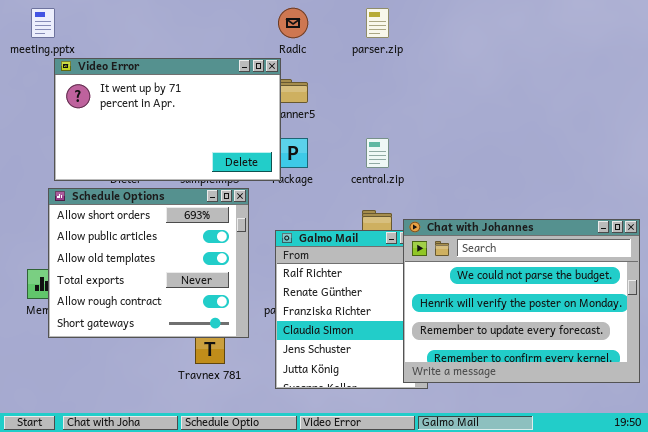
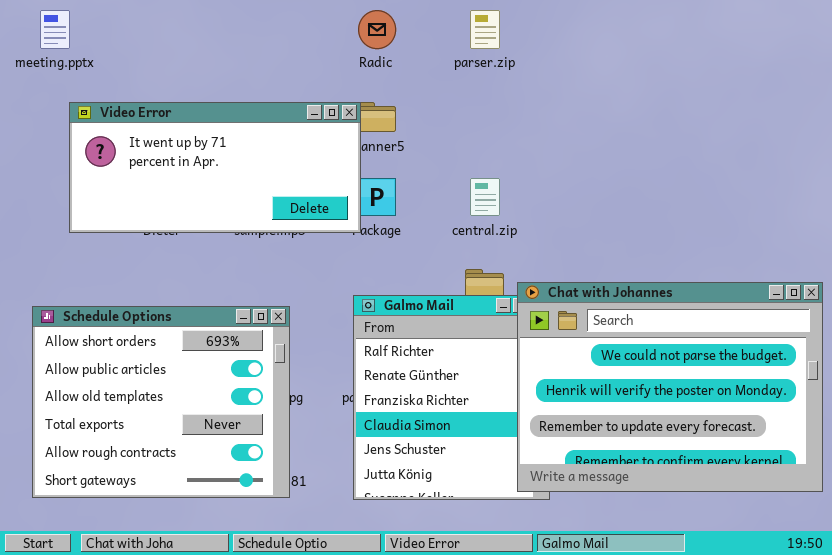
Video Error: [54,58,281,181] -> [69,102,361,233], resized
Schedule Options: [48,188,249,338] -> [32,306,290,498], moved

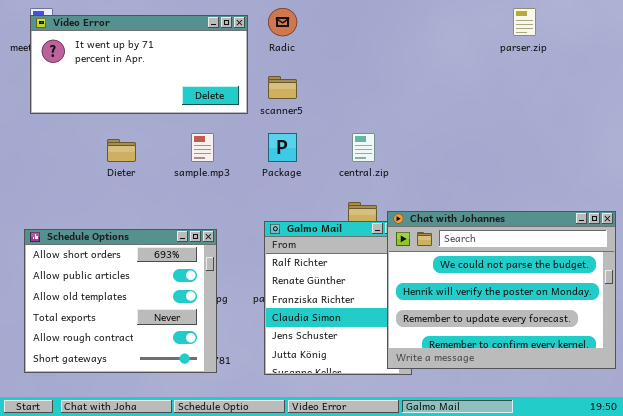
parser.zip: [470,10,500,49] -> [513,8,536,36], moved
Video Error: [69,102,361,233] -> [30,15,248,114], moved

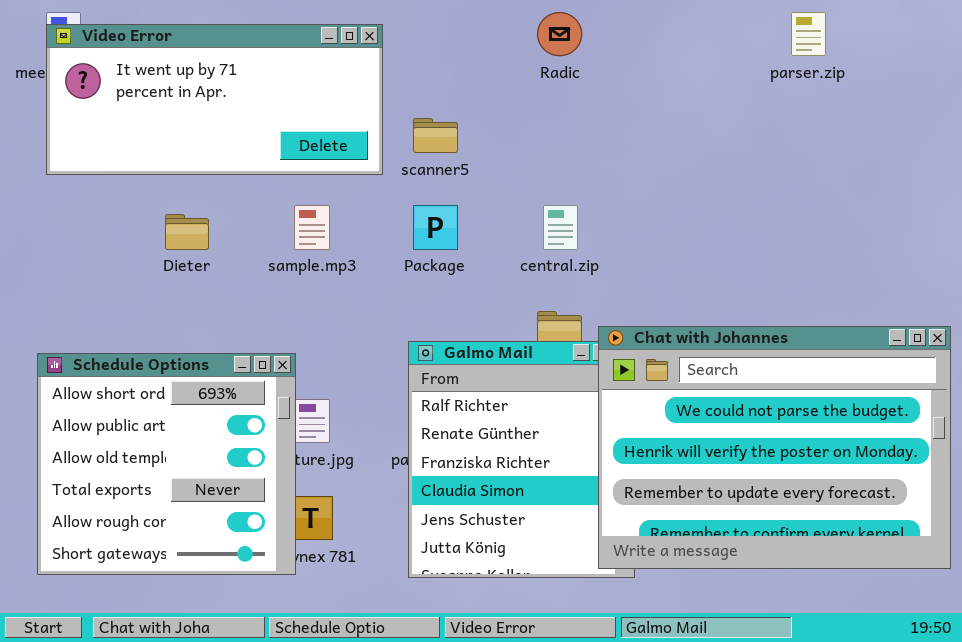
Radic: [268,8,297,36] -> [537,12,582,56], moved
Schedule Options: [24,229,217,373] -> [37,353,296,575], resized

